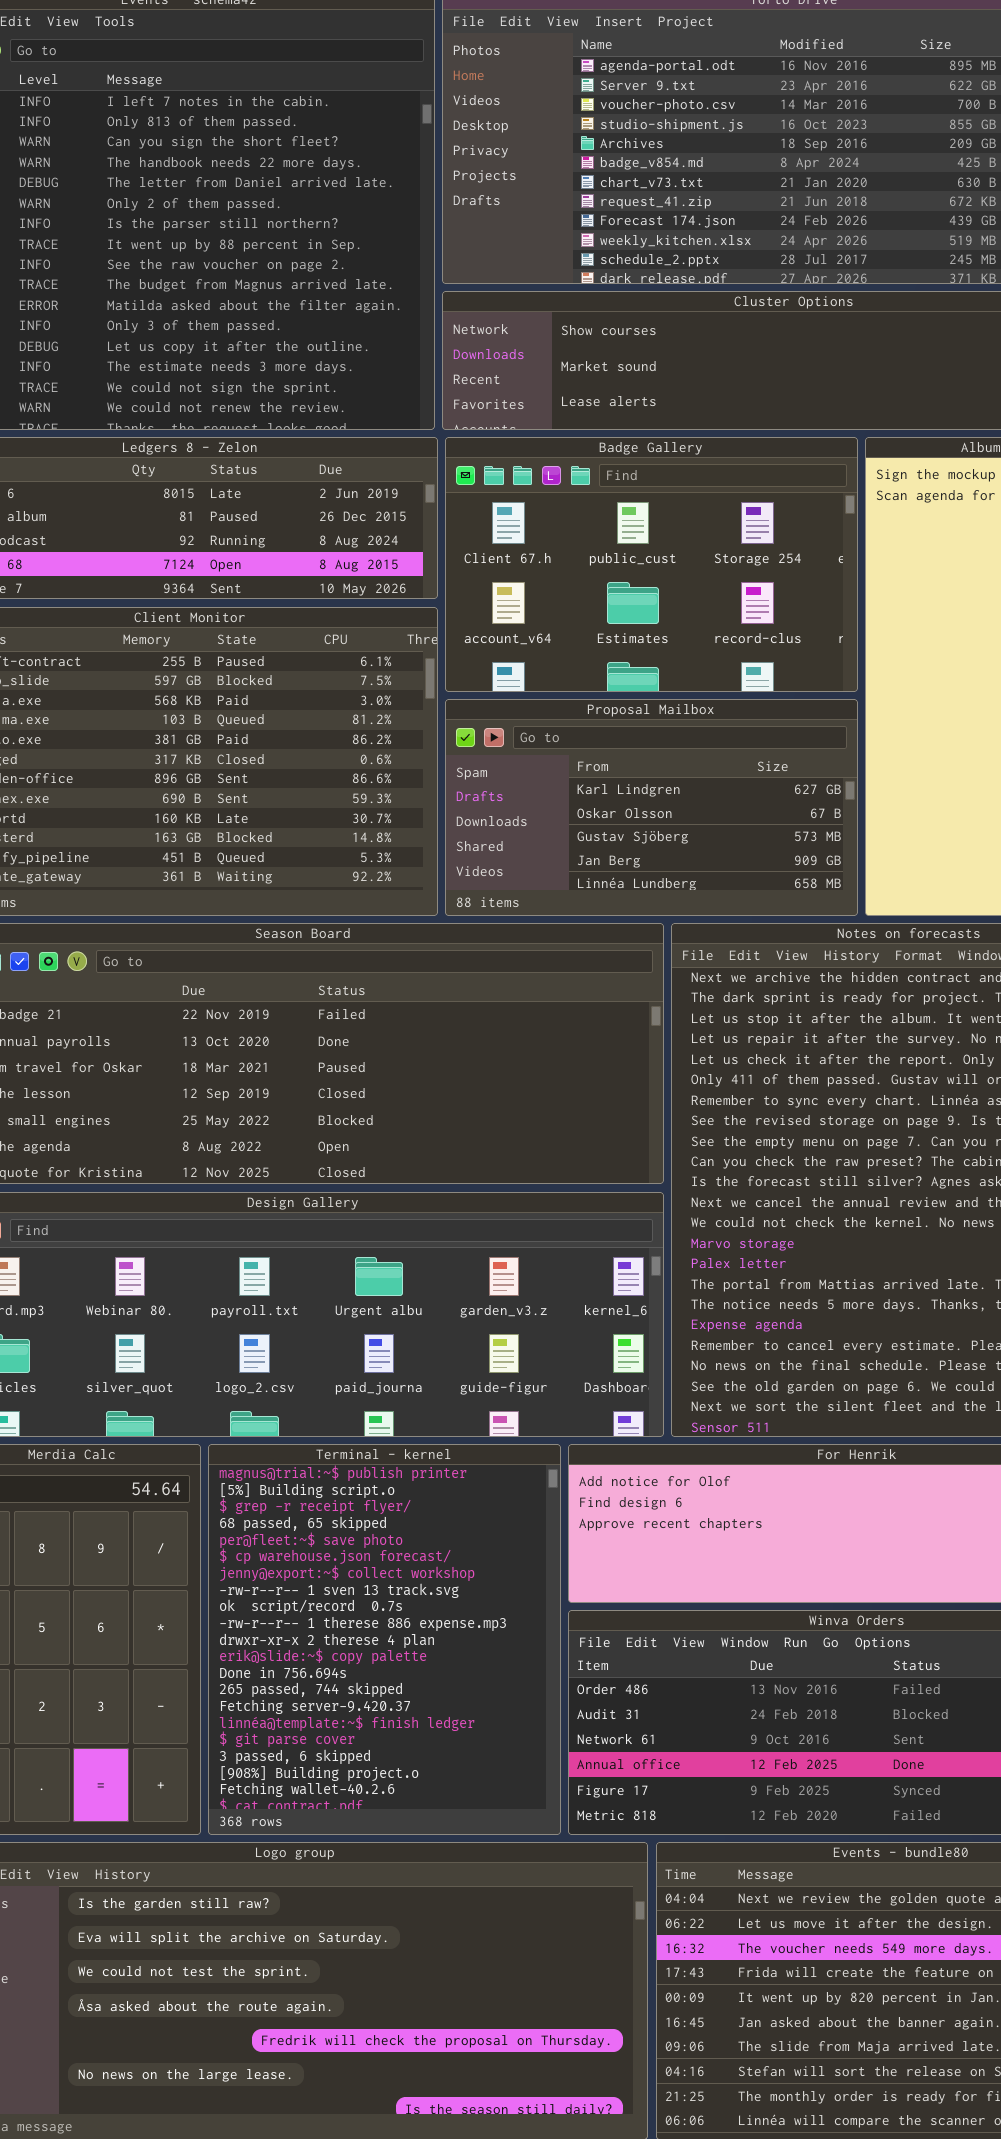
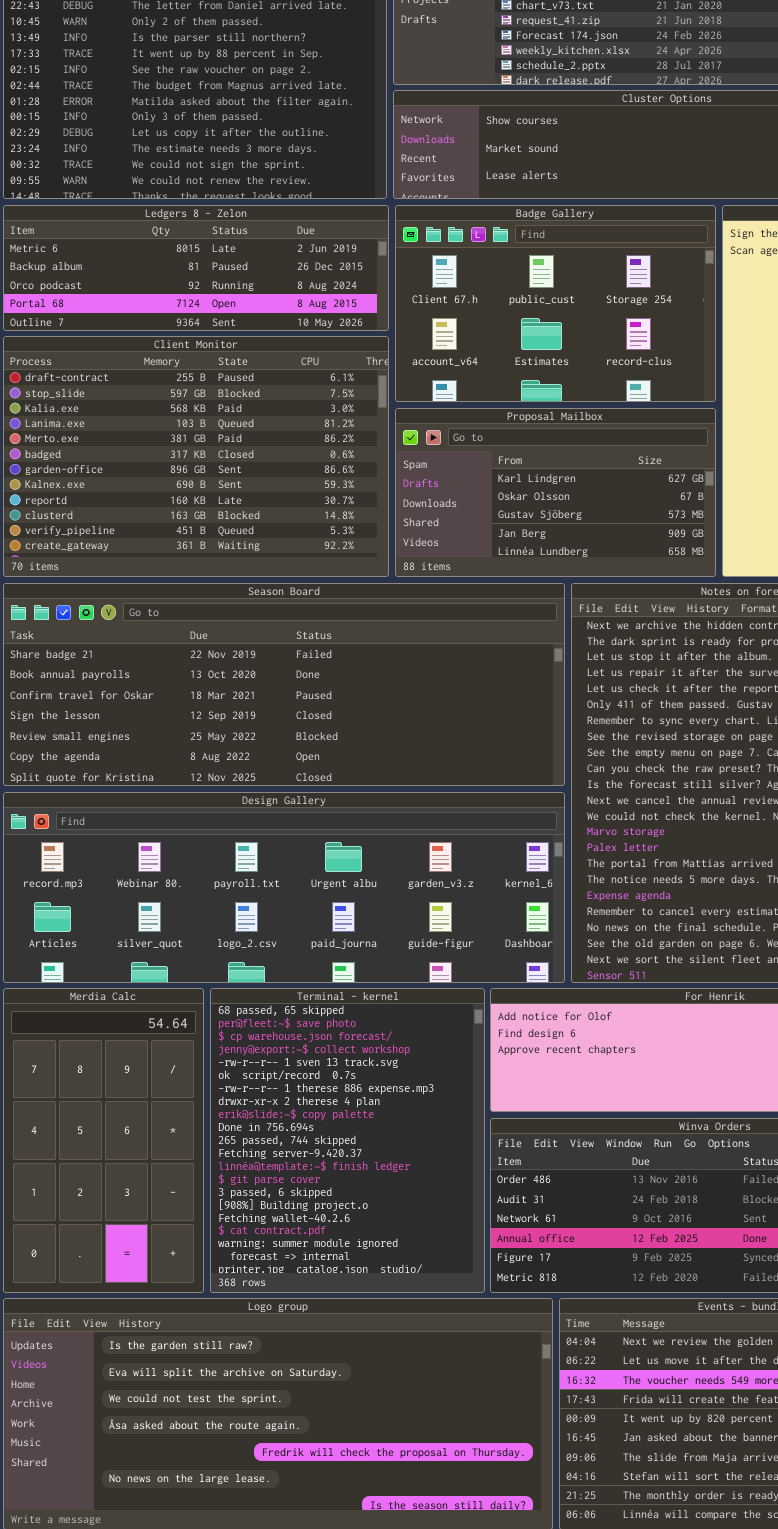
Terminal - kernel: [208,1444,561,1835] -> [210,988,485,1293], scrolled down 3 rows

